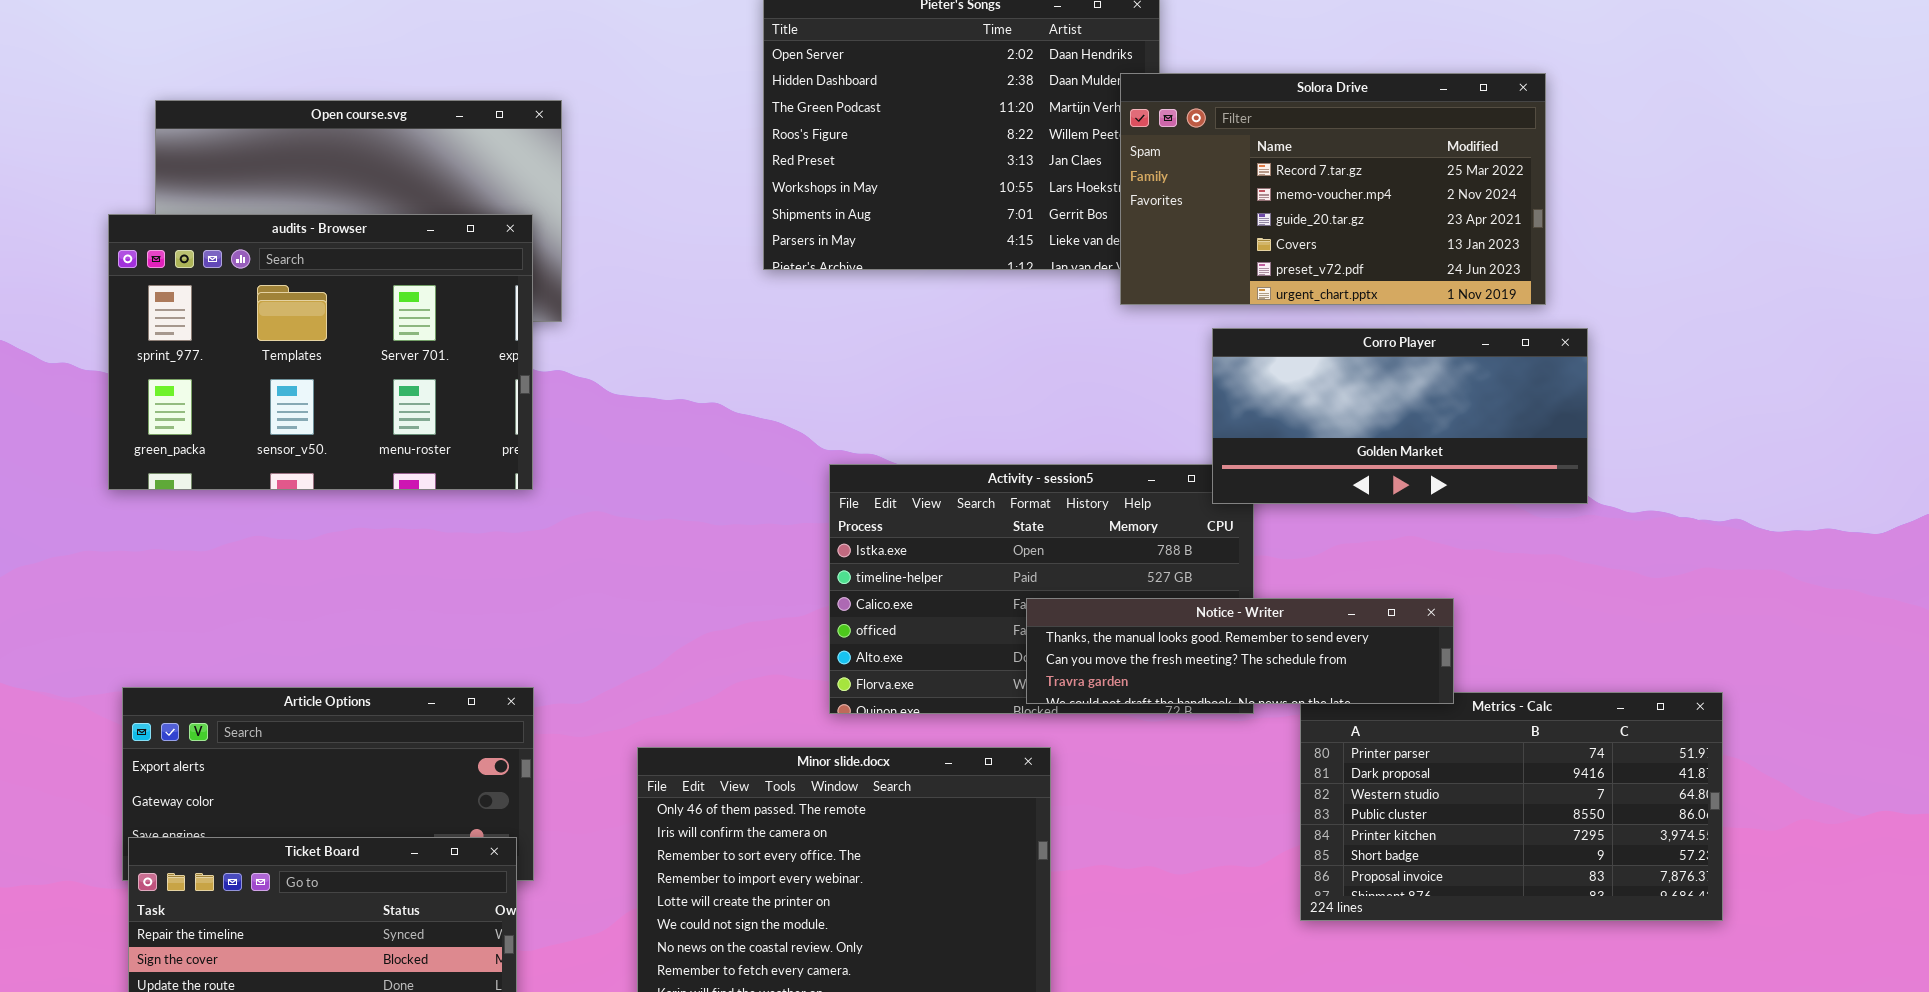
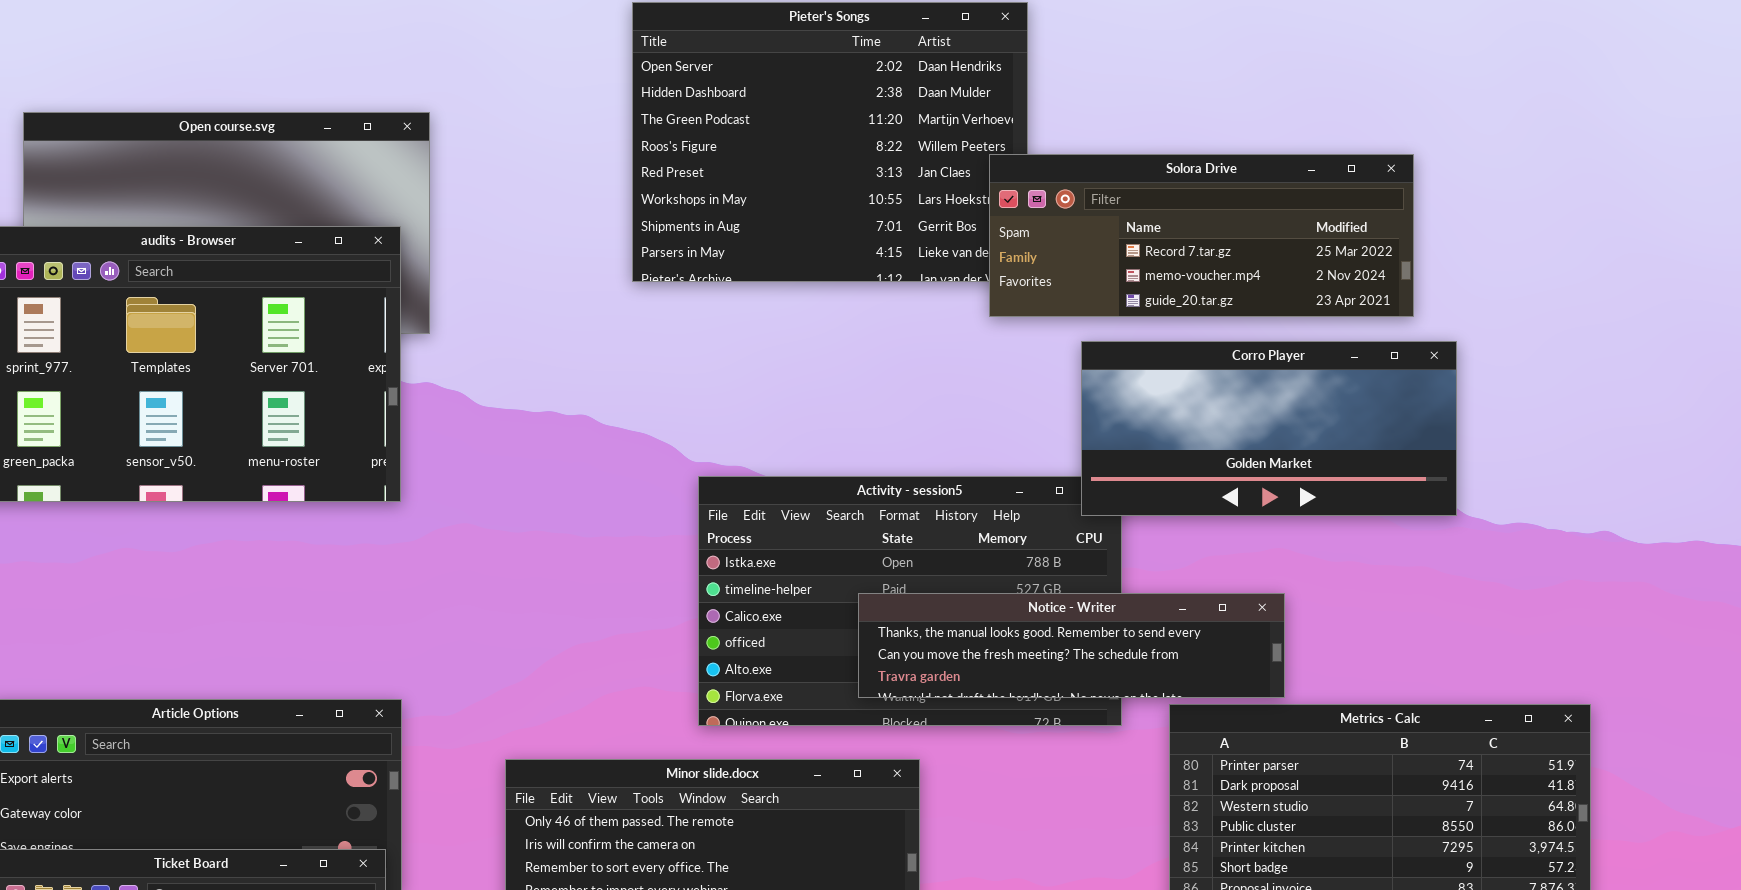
Solora Drive: [1120,73,1546,305] -> [989,154,1414,317], resized
Notice - Writer: [1026,598,1454,704] -> [858,593,1285,698], moved

